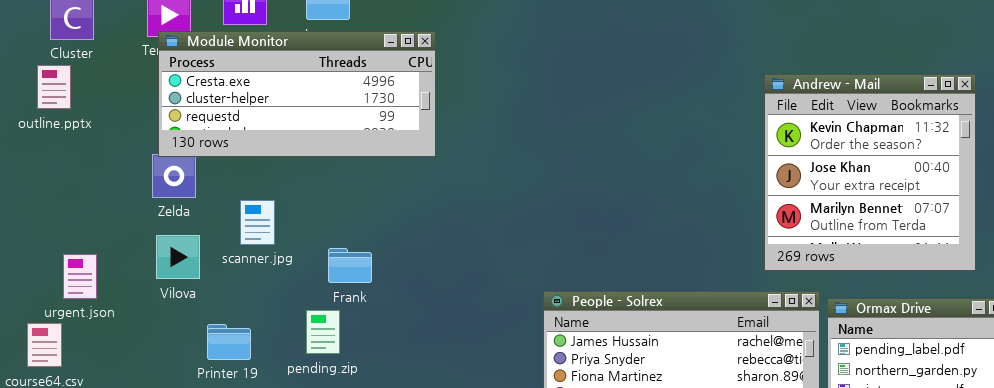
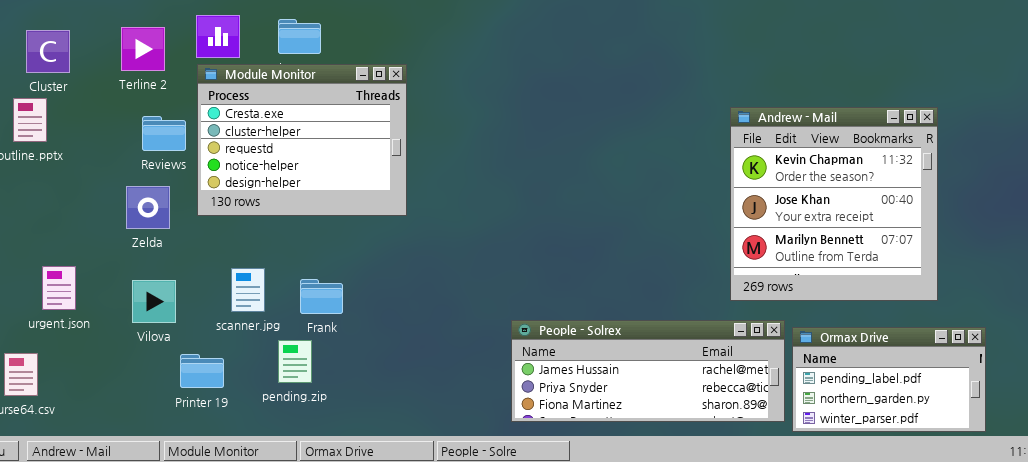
Module Monitor: [158,31,436,157] -> [197,64,407,216], resized
scanner.jpg: [240,200,275,245] -> [231,268,265,312], moved
Vilova: [156,235,200,279] -> [132,280,176,323], moved
urgent.json: [63,254,97,299] -> [42,266,76,310], moved

